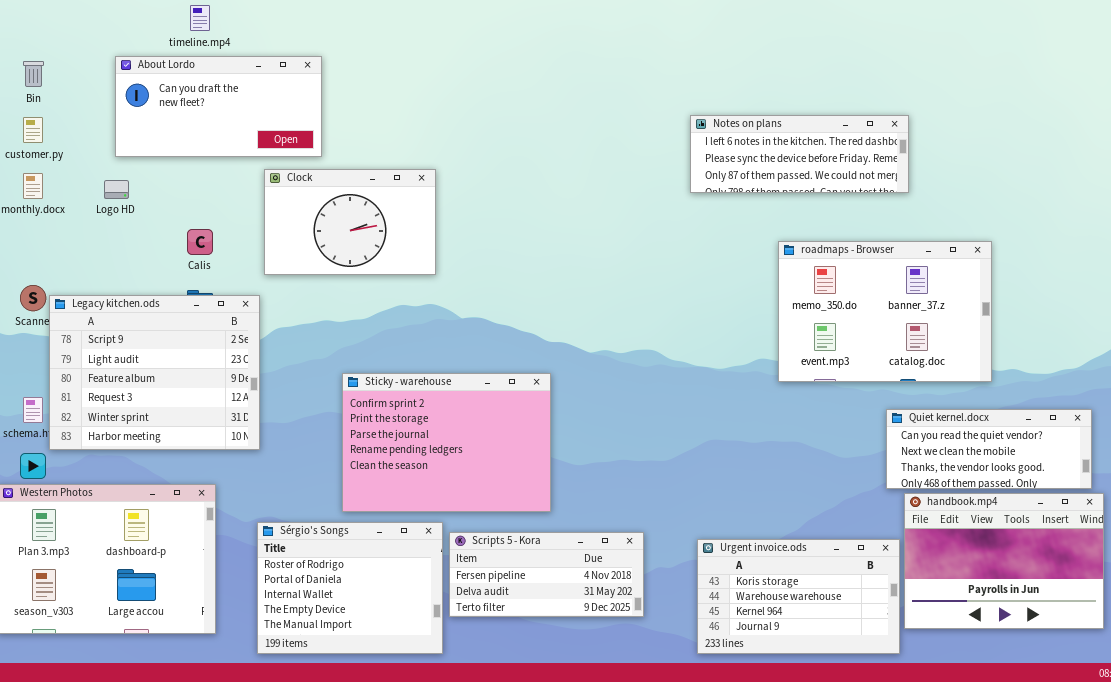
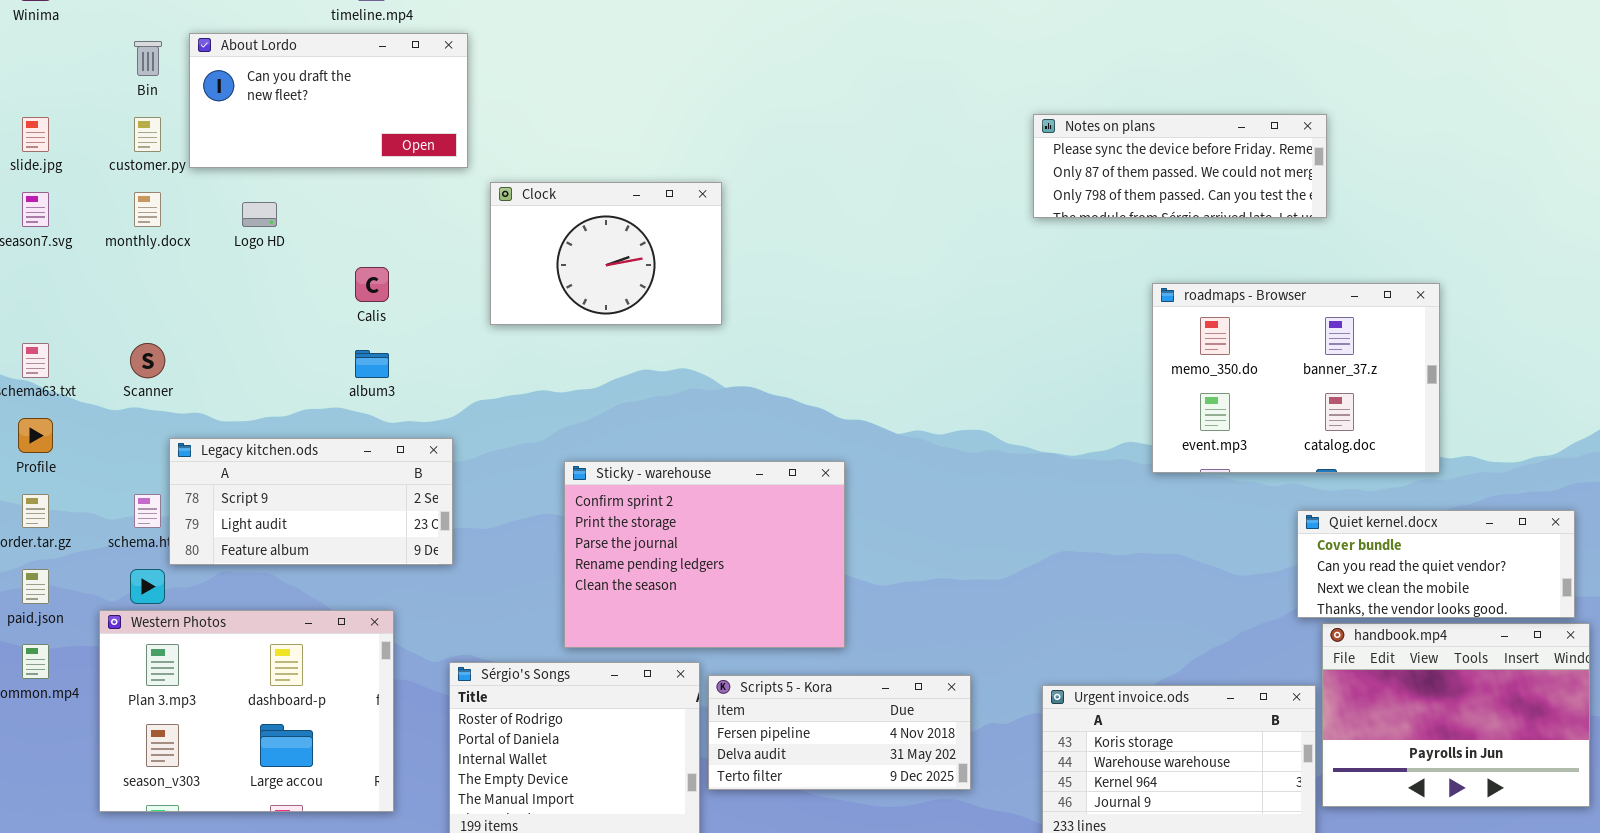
About Lordo: [115,56,322,157] -> [189,33,468,168], moved
Notes on plans: [690,115,909,193] -> [1033,114,1327,218], scrolled down 1 row
Clock: [264,169,436,275] -> [490,182,722,325], moved
Legacy kitchen.ods: [49,295,260,450] -> [169,438,453,565], resized
Quiet kernel.docx: [886,409,1092,489] -> [1297,510,1575,618], scrolled up 1 row

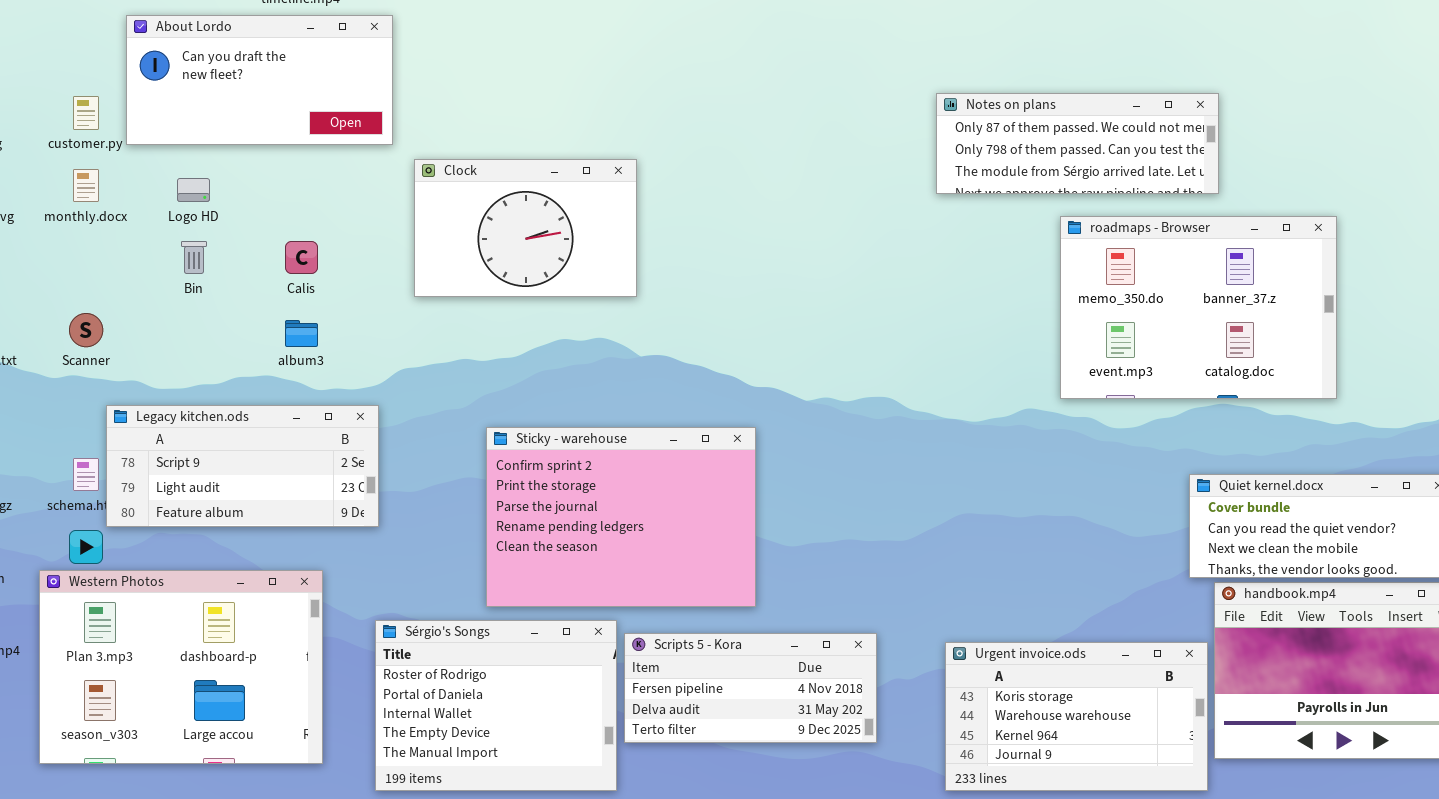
Bin: [134,41,162,76] -> [181,241,207,274], moved
Notes on plans: [1033,114,1327,218] -> [936,93,1219,194], scrolled down 1 row
roadmaps - Browser: [1152,283,1440,473] -> [1060,216,1337,399], moved

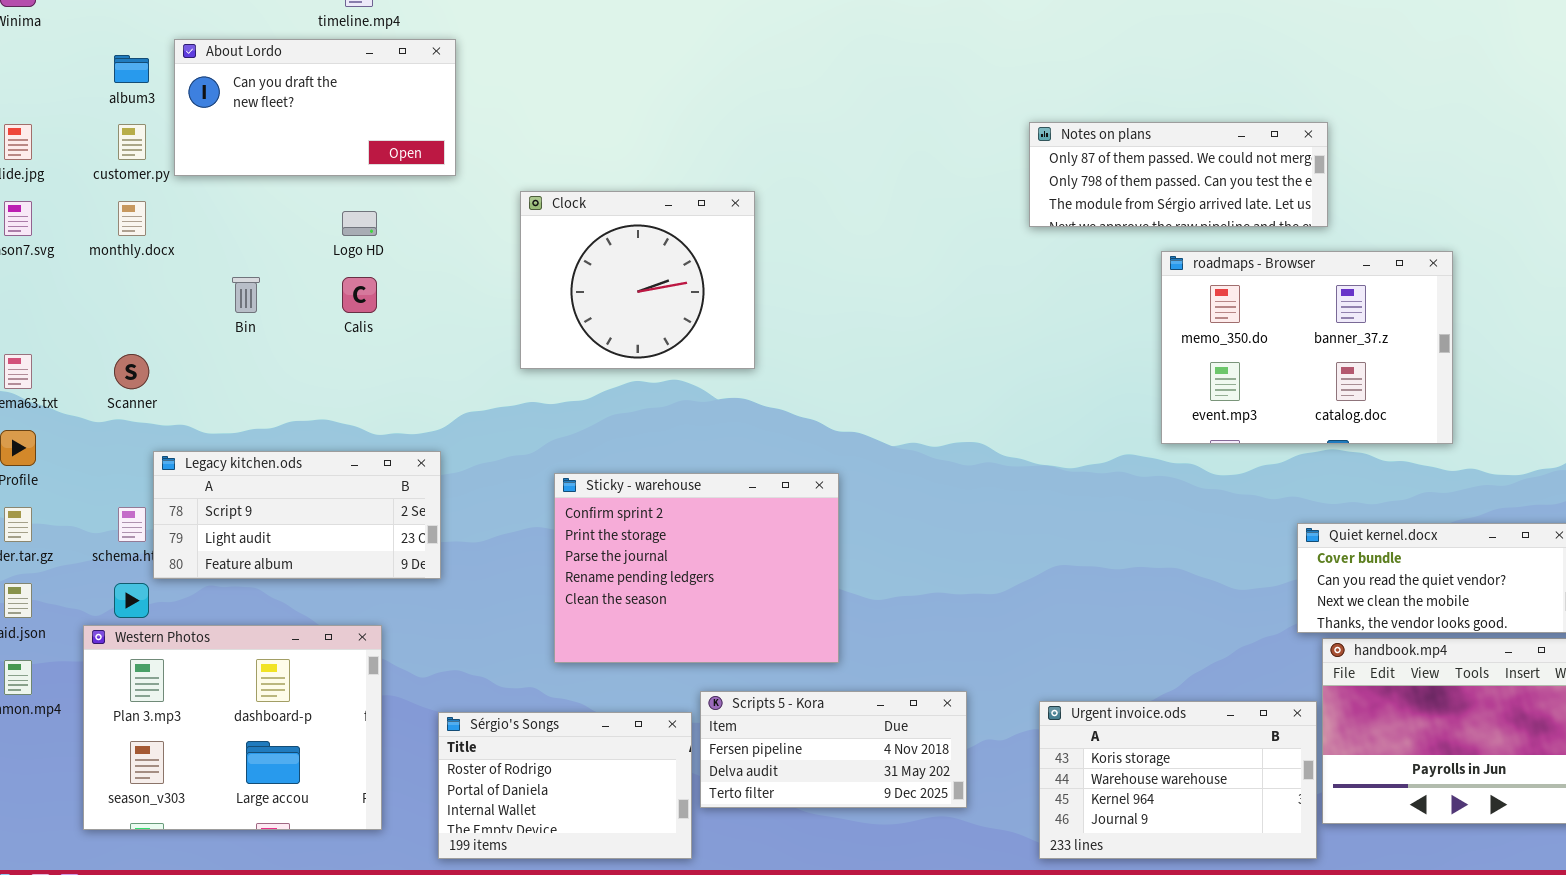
Clock: [414,159,637,297] -> [520,191,755,369], moved, resized
Logo HD: [177,178,210,202] -> [342,211,377,236], moved
album3: [285,320,318,347] -> [114,55,149,83], moved
Sérgio's Songs: [375,620,617,791] -> [438,712,692,859], resized

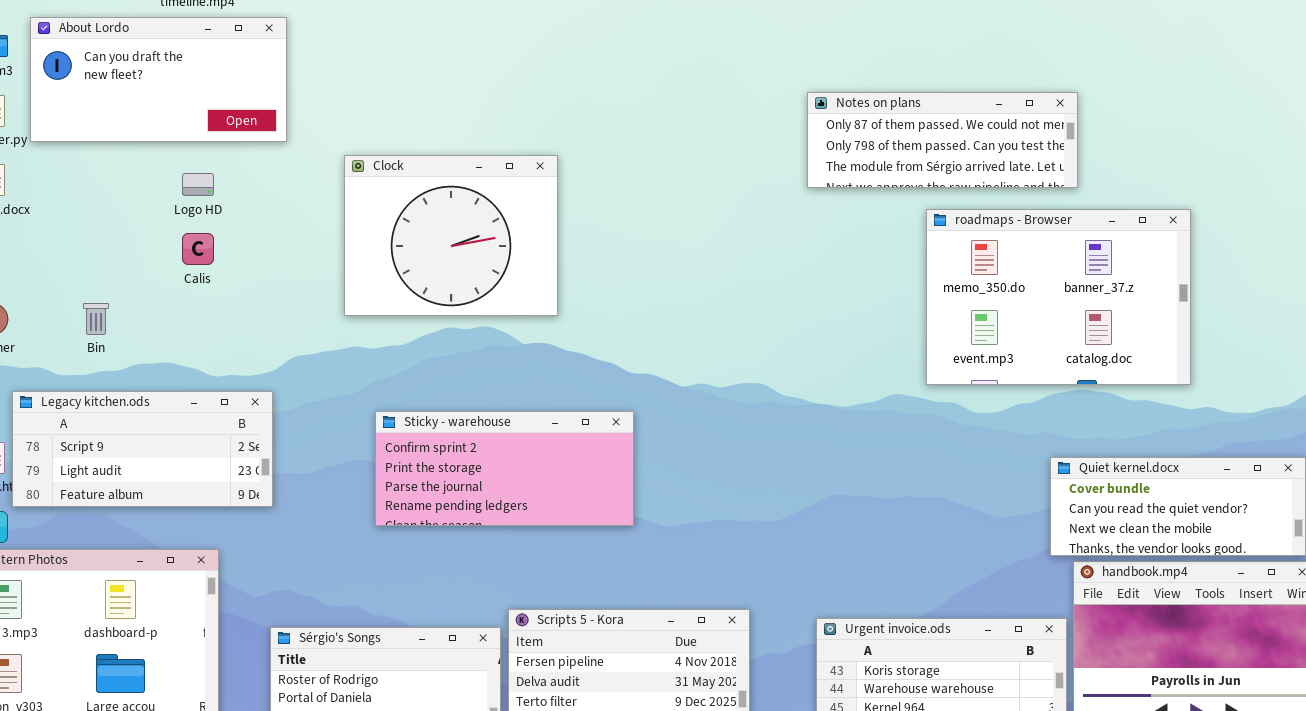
Bin: [232,277,260,313] -> [83,303,109,335], moved
Sticky - warehouse: [554,473,839,663] -> [375,411,634,526], resized

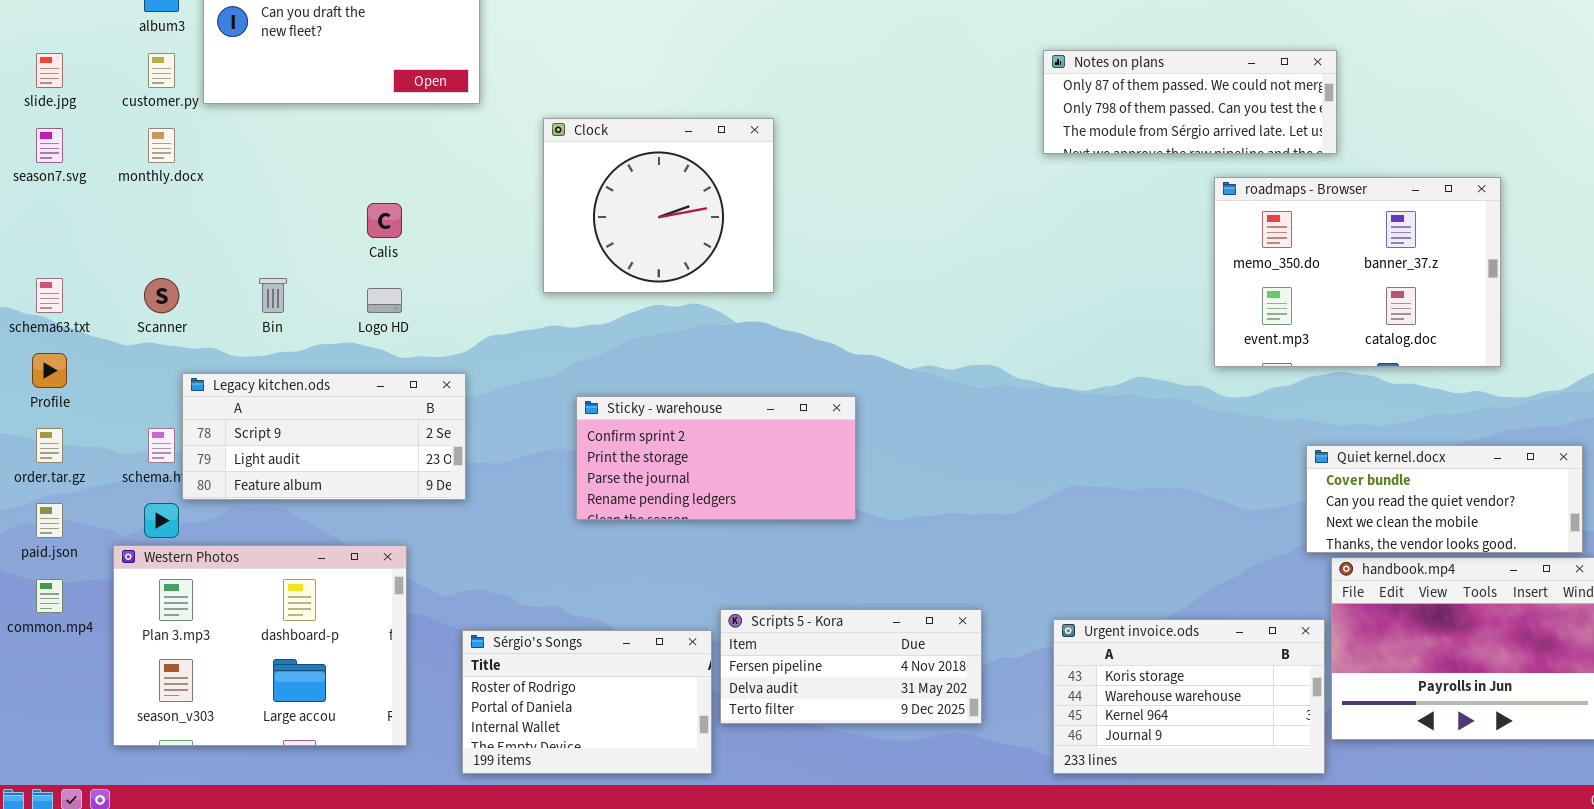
Logo HD: [182,173,214,196] -> [367,288,402,313], moved
roadmaps - Browser: [926,209,1191,385] -> [1214,177,1501,367], moved

